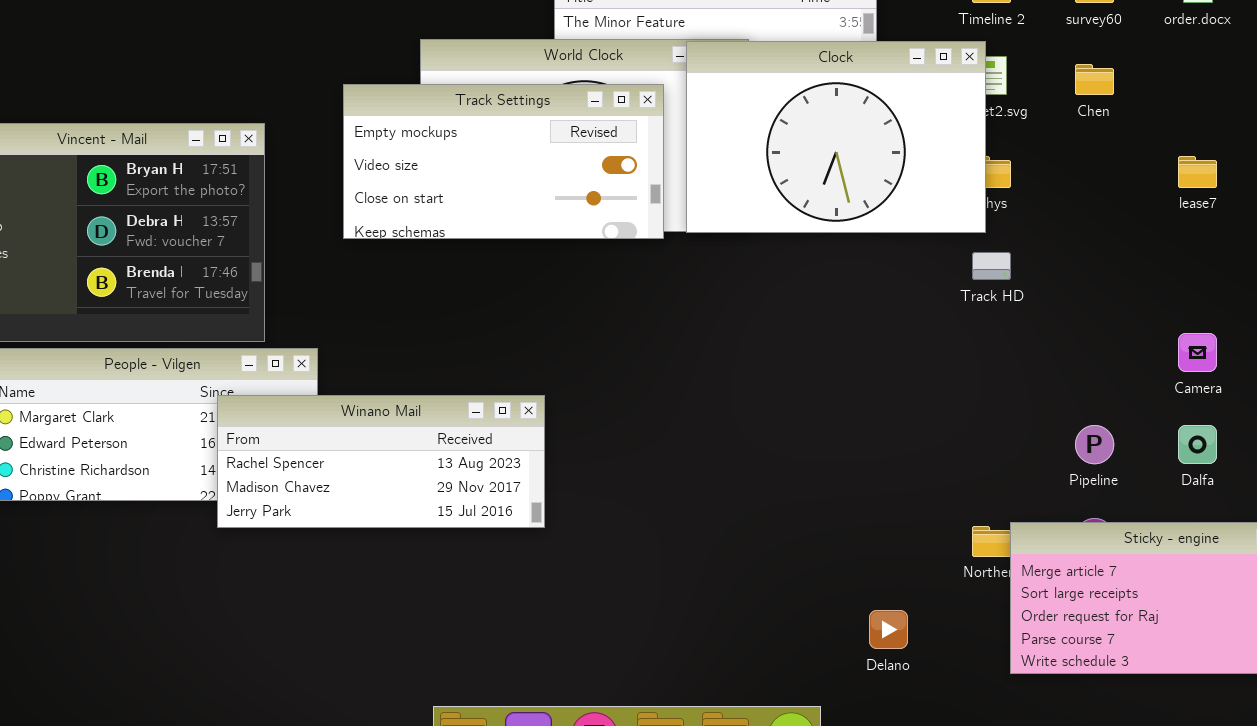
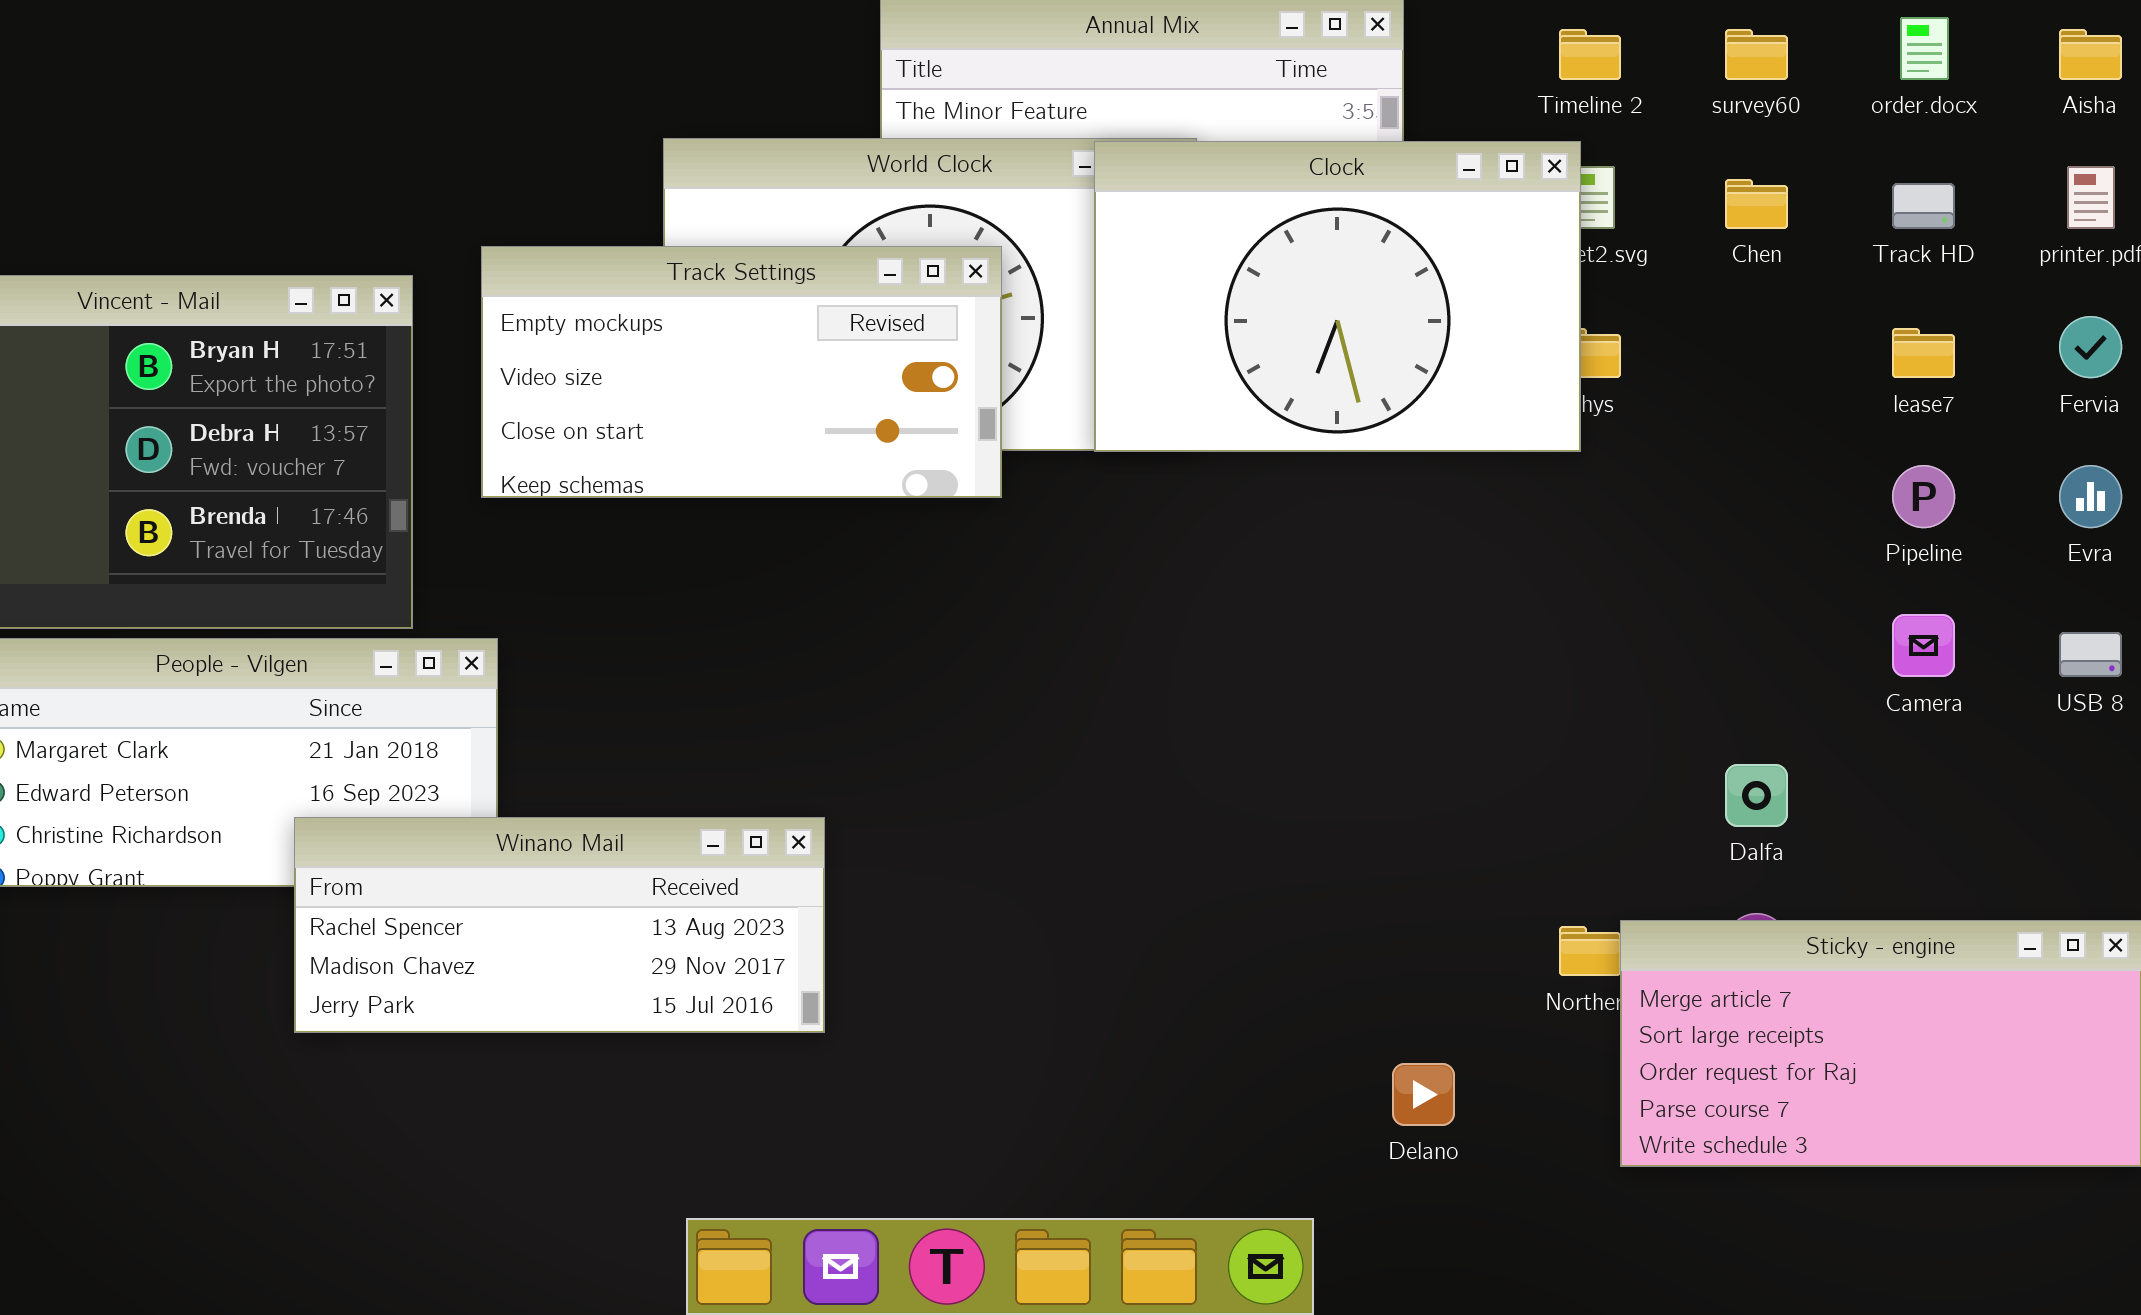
Track Settings: [343,84,664,239] -> [481,246,1002,498], moved
Track HD: [972,252,1011,280] -> [1892,183,1955,229], moved
Winano Mail: [217,395,545,528] -> [294,817,825,1033], moved
Pipeline: [1075,425,1114,464] -> [1892,465,1955,528], moved
Dalfa: [1178,425,1217,464] -> [1725,764,1788,827], moved

